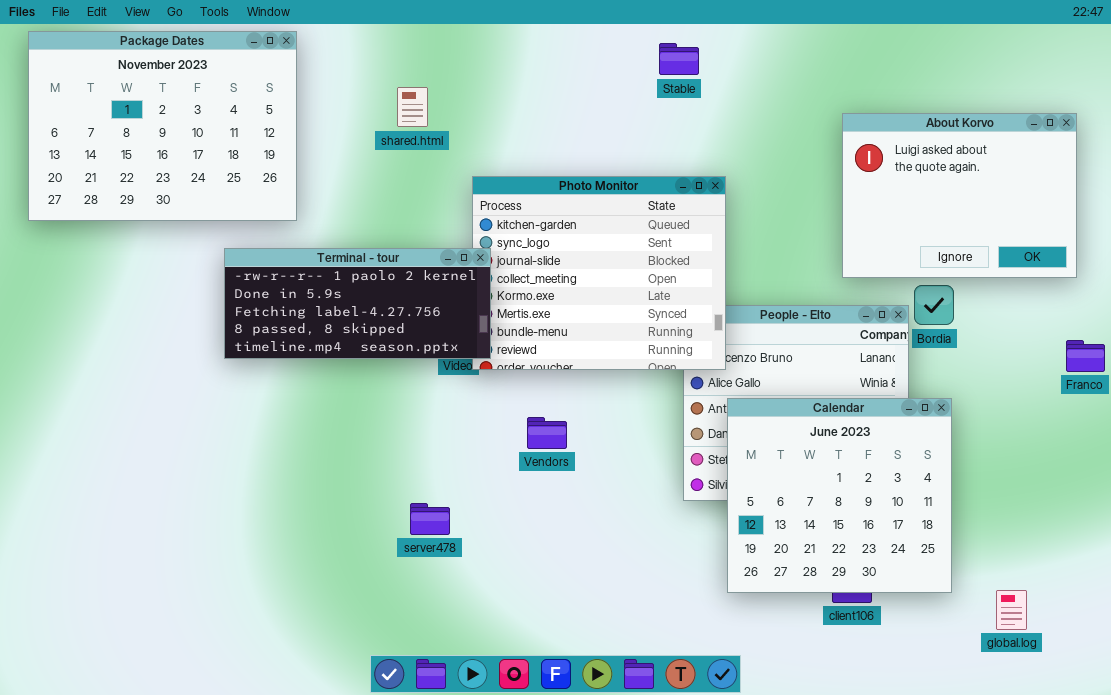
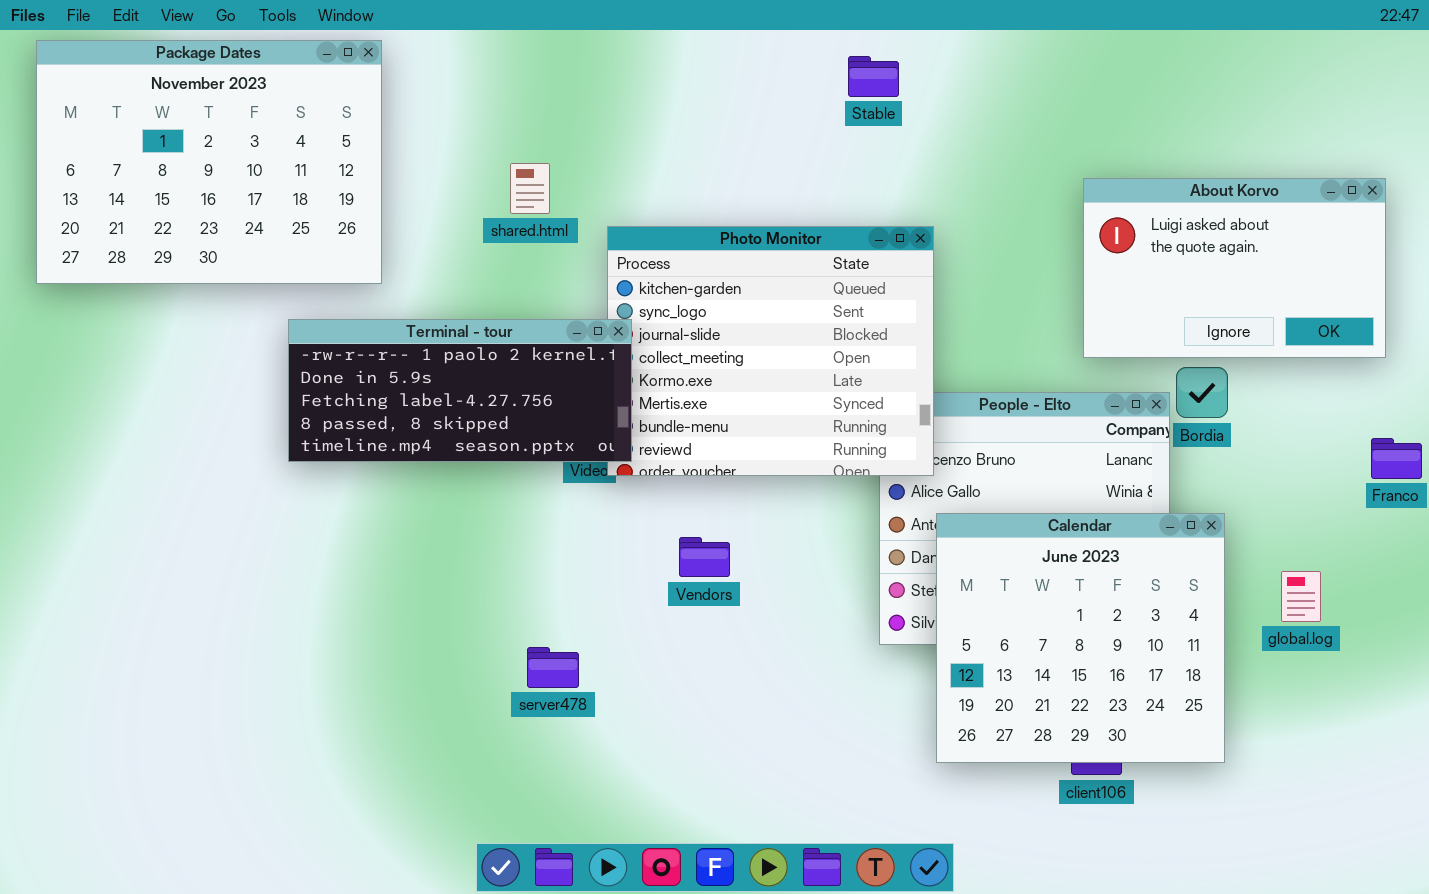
shared.html: [397,87,428,127] -> [510,163,550,214], moved
About Korvo: [842,113,1077,278] -> [1083,178,1386,358], resized
global.log: [996,590,1027,630] -> [1281,571,1321,622], moved

